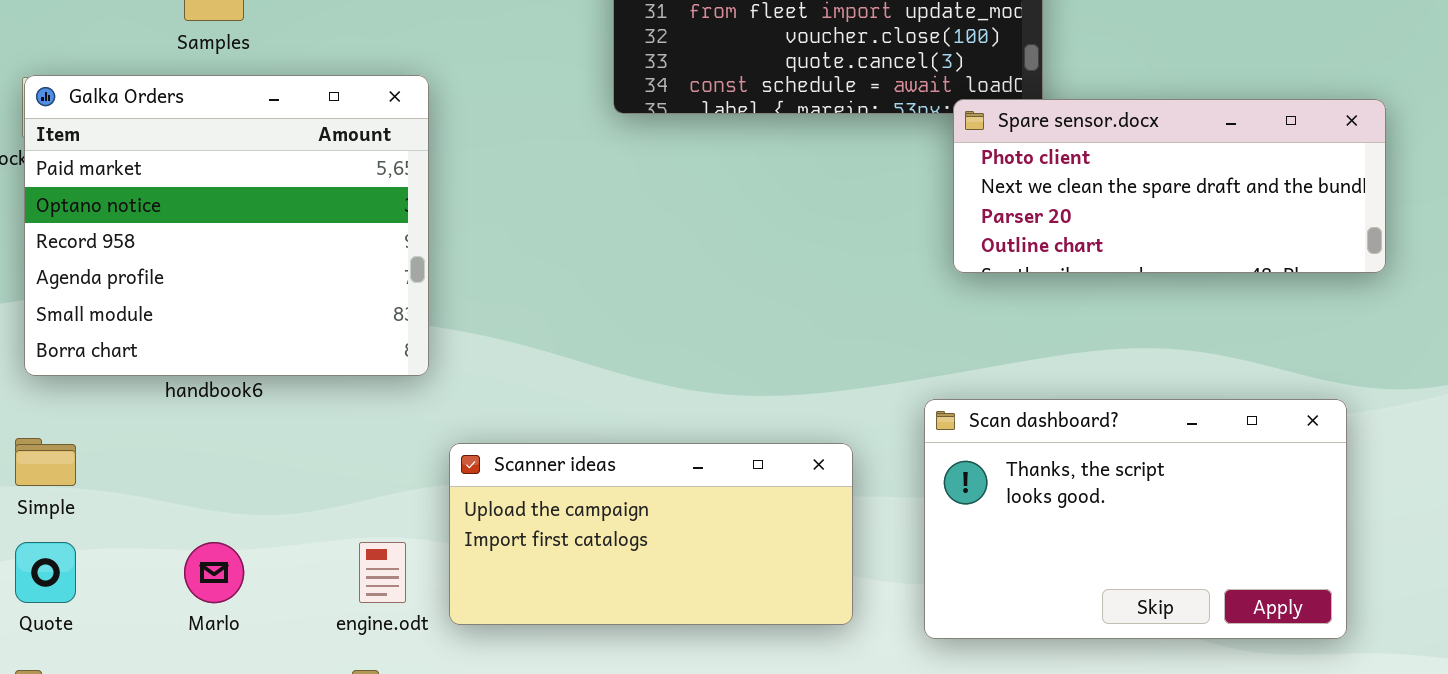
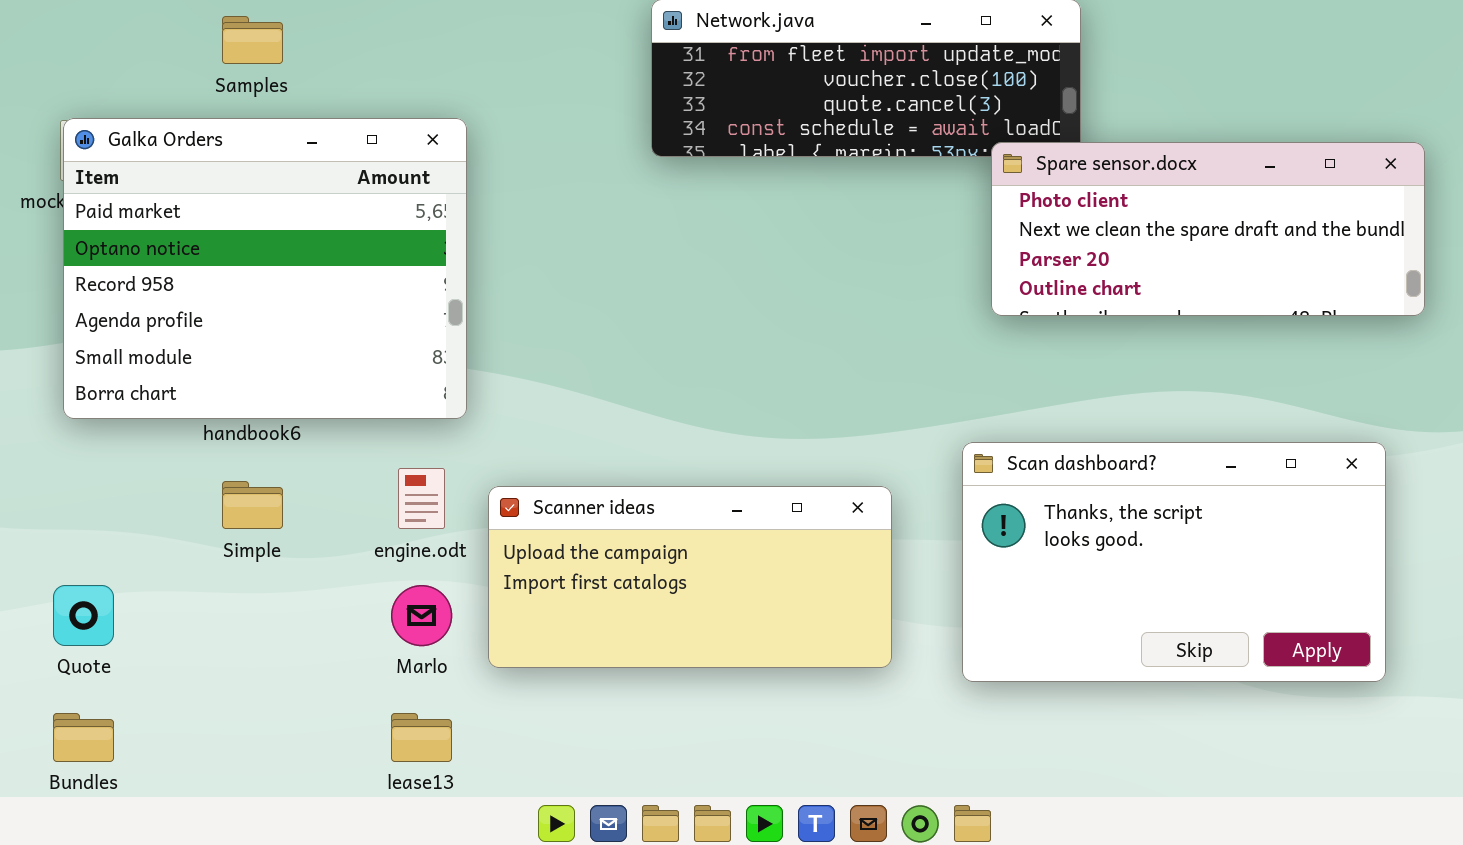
Simple: [15,438,76,486] -> [222,481,283,529], moved
Marlo: [184,542,244,603] -> [391,585,452,646], moved
engine.odt: [359,542,406,603] -> [398,468,445,529], moved

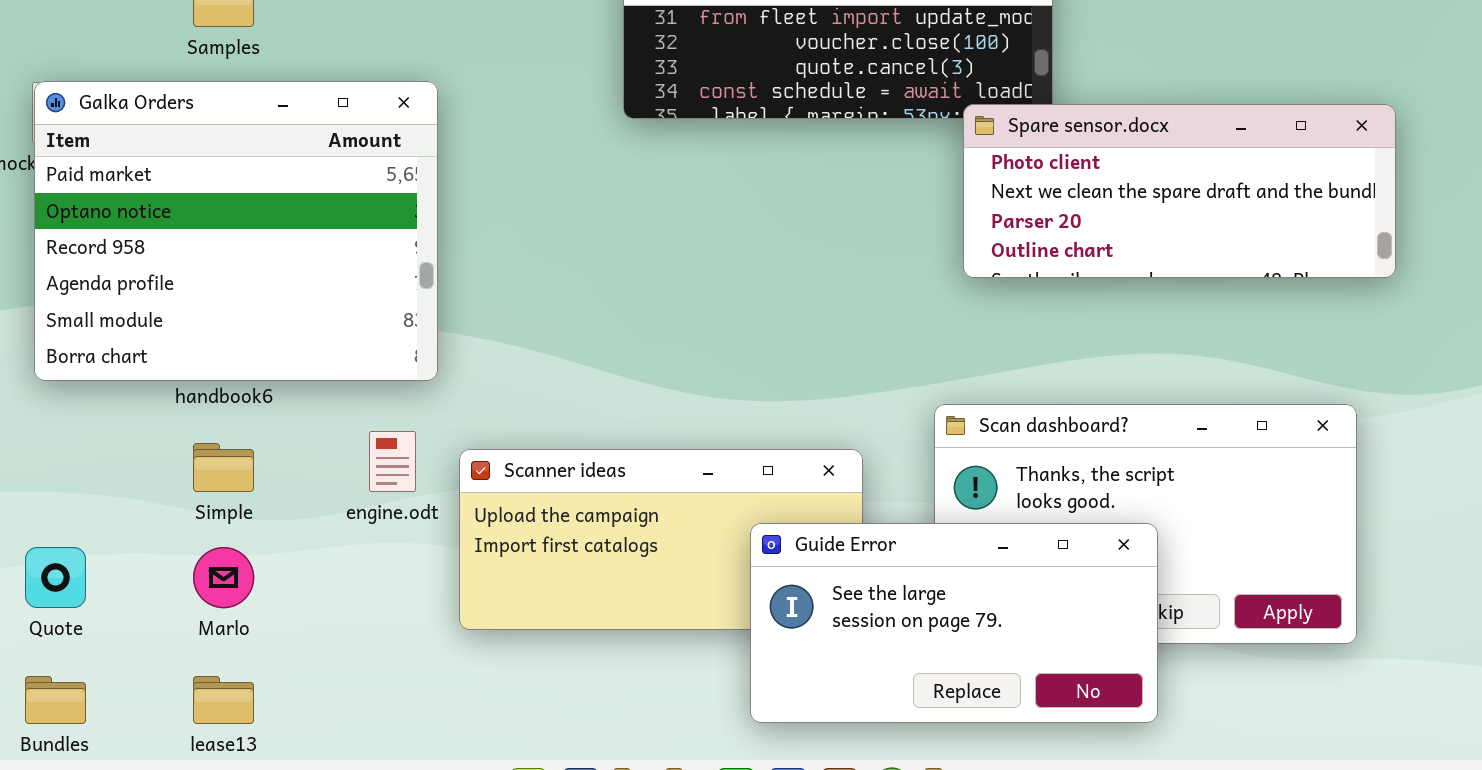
Guide Error: none -> [750,523,1158,723], opened
Marlo: [391,585,452,646] -> [193,547,254,608], moved
lease13: [391,713,452,762] -> [193,676,254,724], moved

